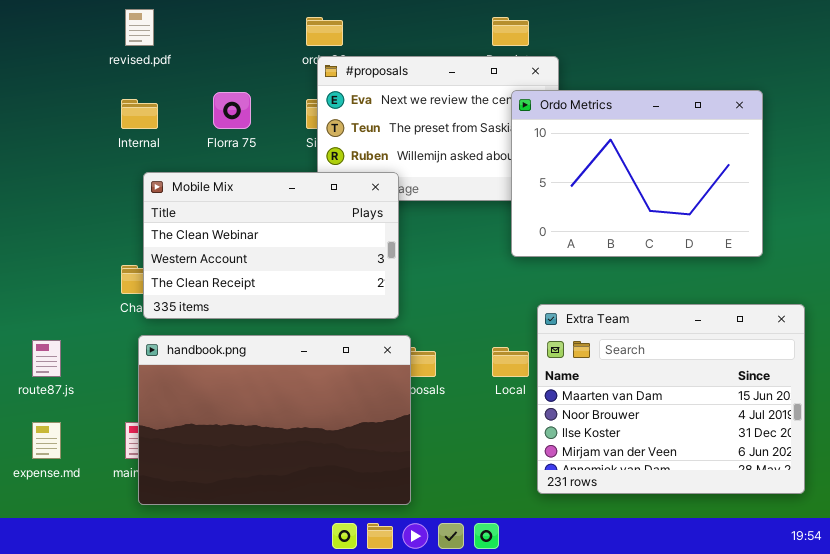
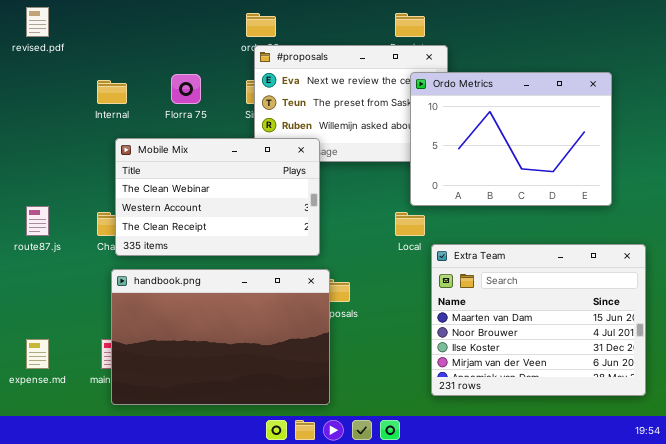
revised.pdf: [125,9,154,46] -> [26,7,49,37], moved
route87.js: [32,340,61,377] -> [26,206,49,236], moved
Local: [492,347,529,377] -> [395,212,425,236], moved

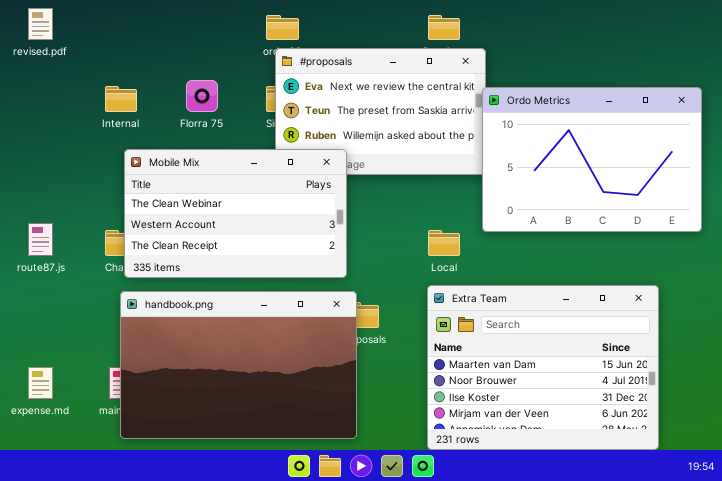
Ordo Metrics: [410,72,612,206] -> [482,87,702,232], moved
Extra Team: [431,244,646,396] -> [427,285,659,450], moved

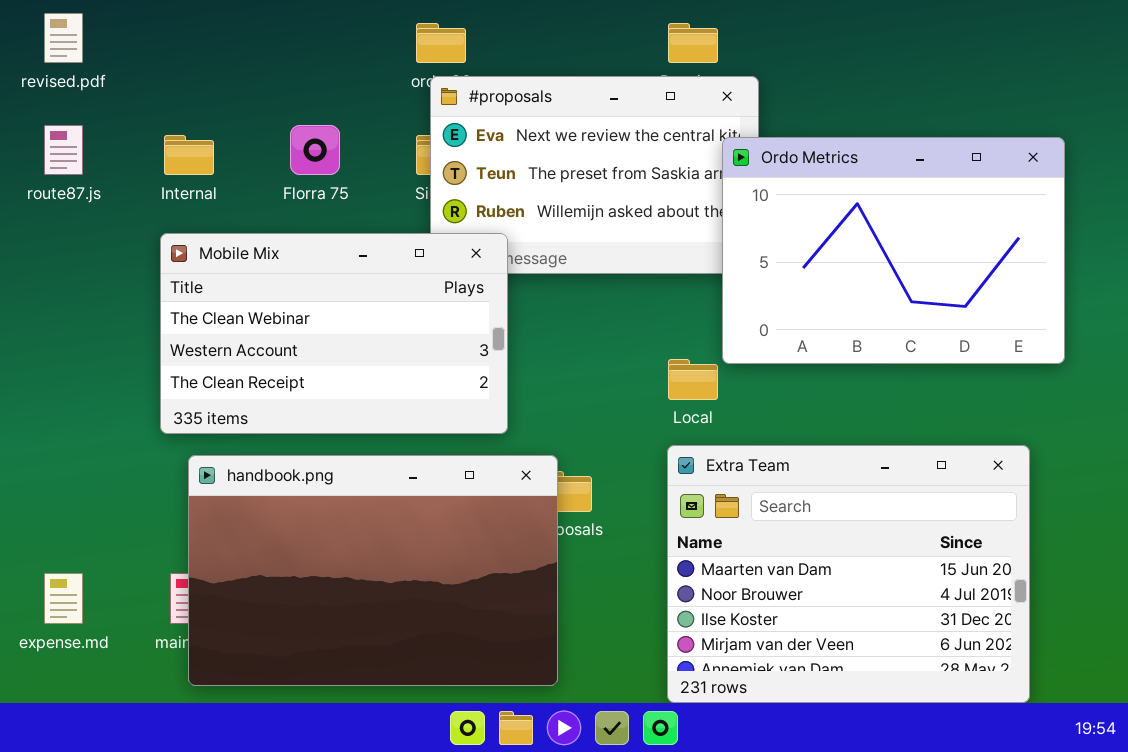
Ordo Metrics: [482,87,702,232] -> [722,137,1065,364], moved
Mobile Mix: [124,149,347,278] -> [160,233,508,434], moved
route87.js: [28,223,53,256] -> [44,125,83,175], moved

